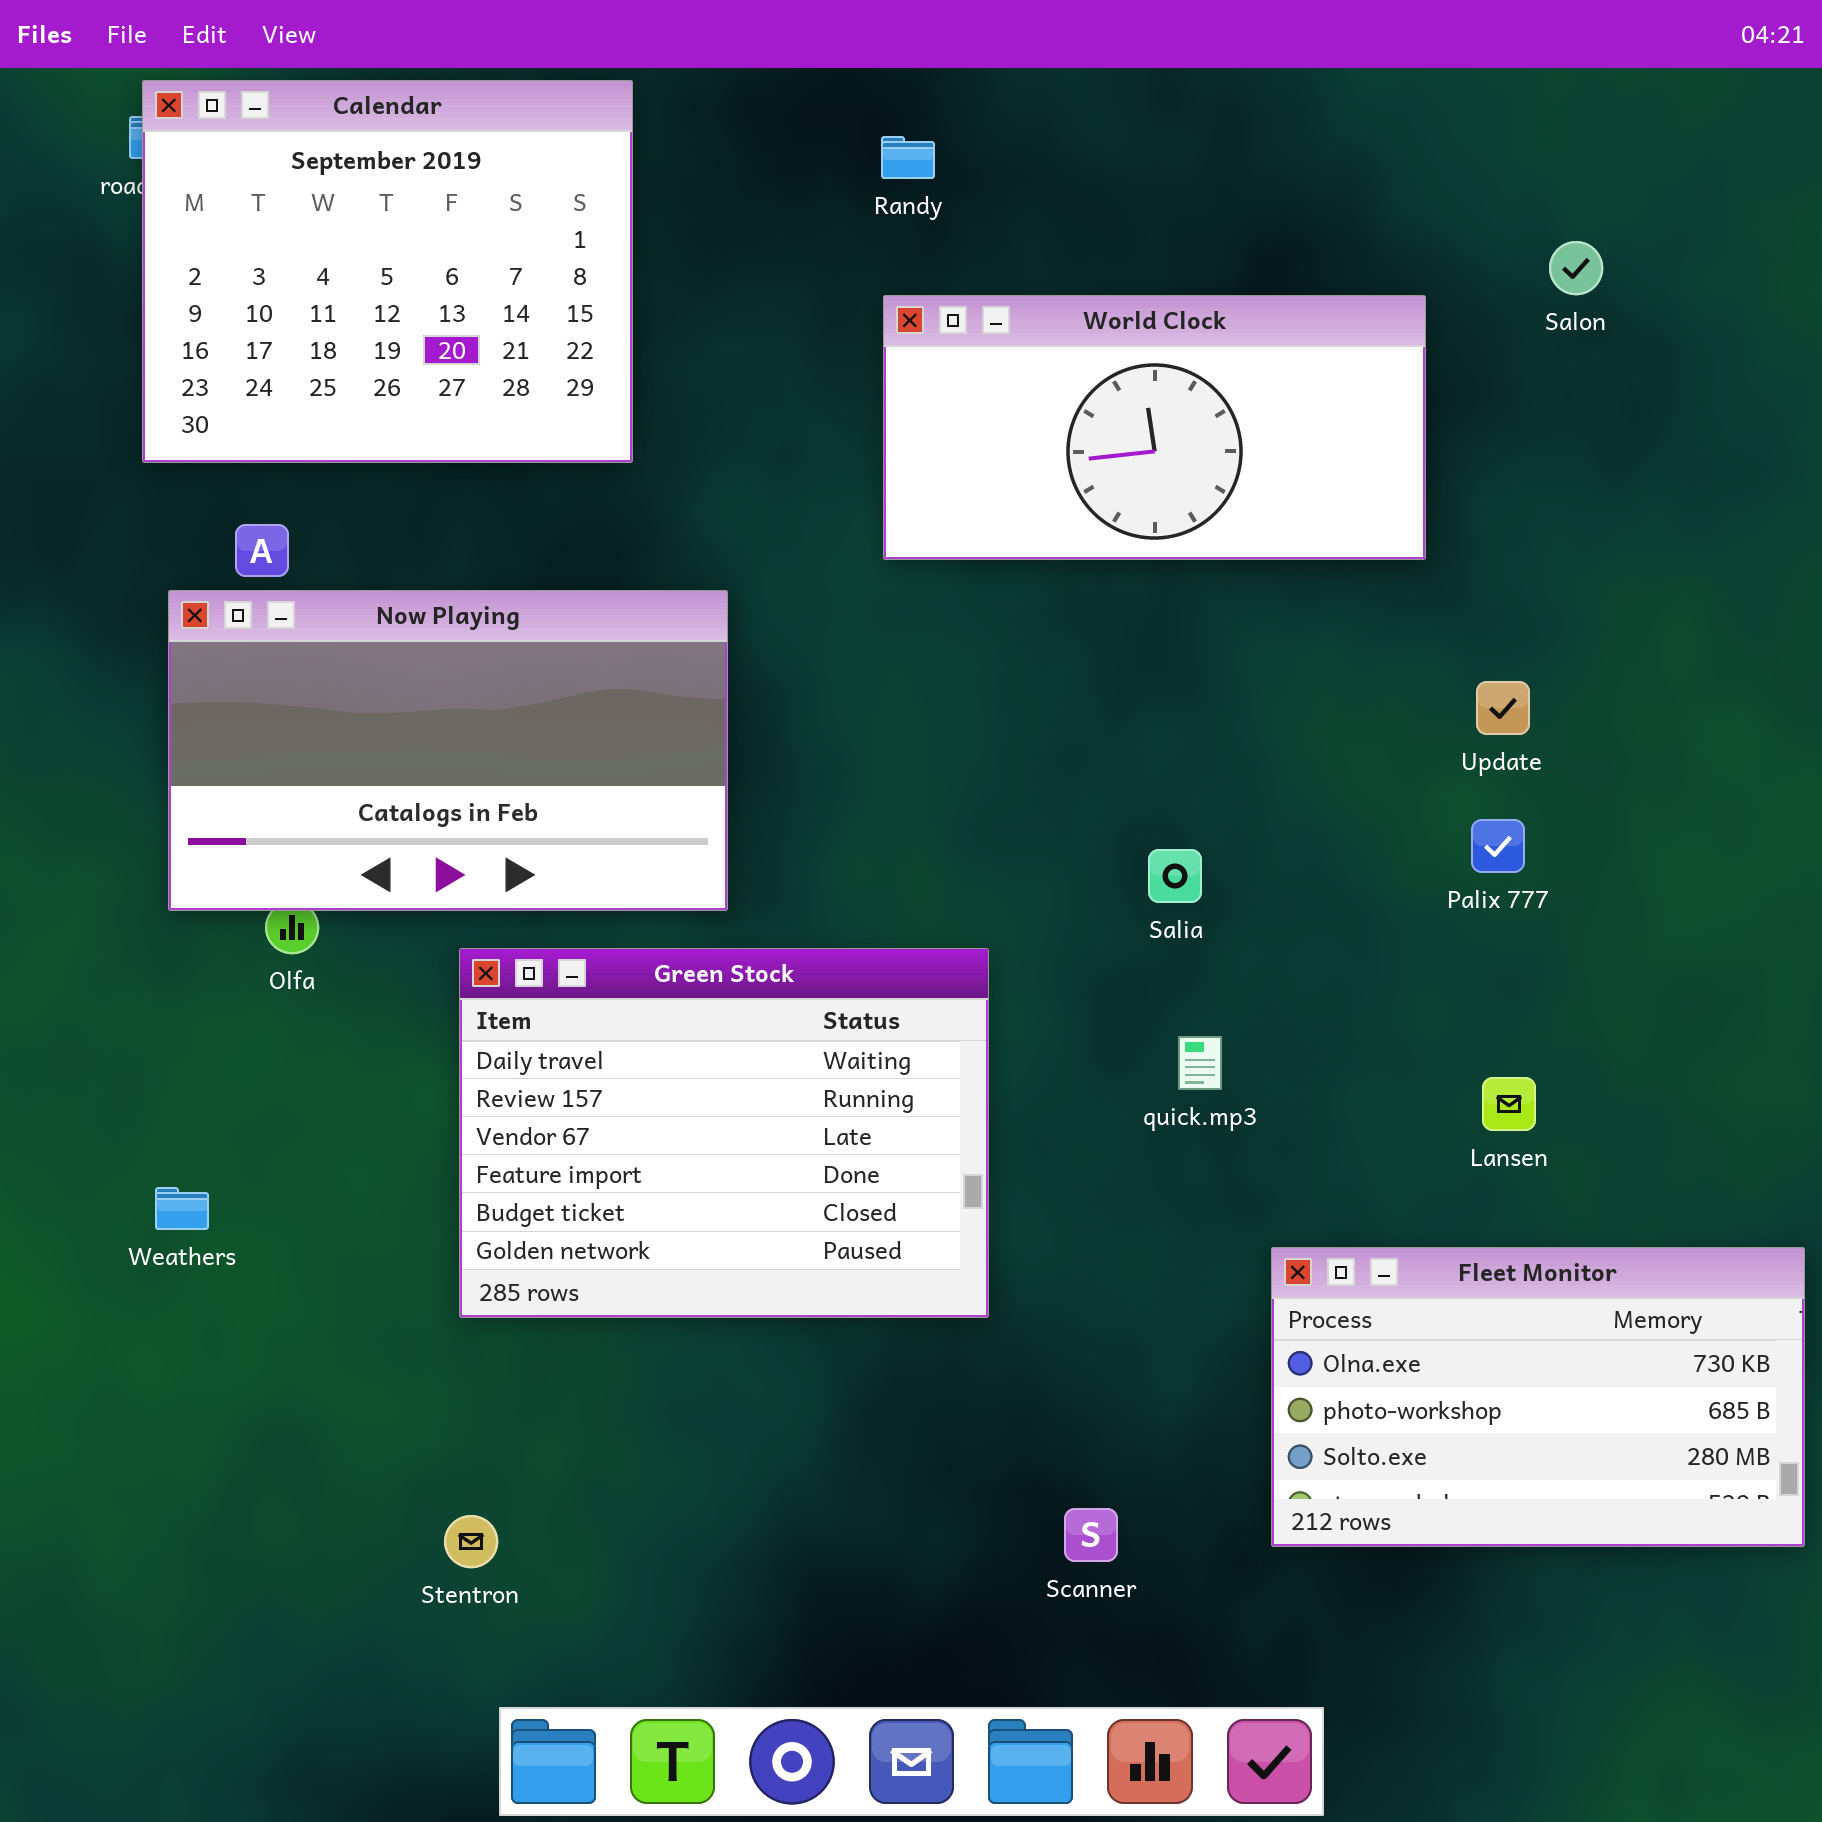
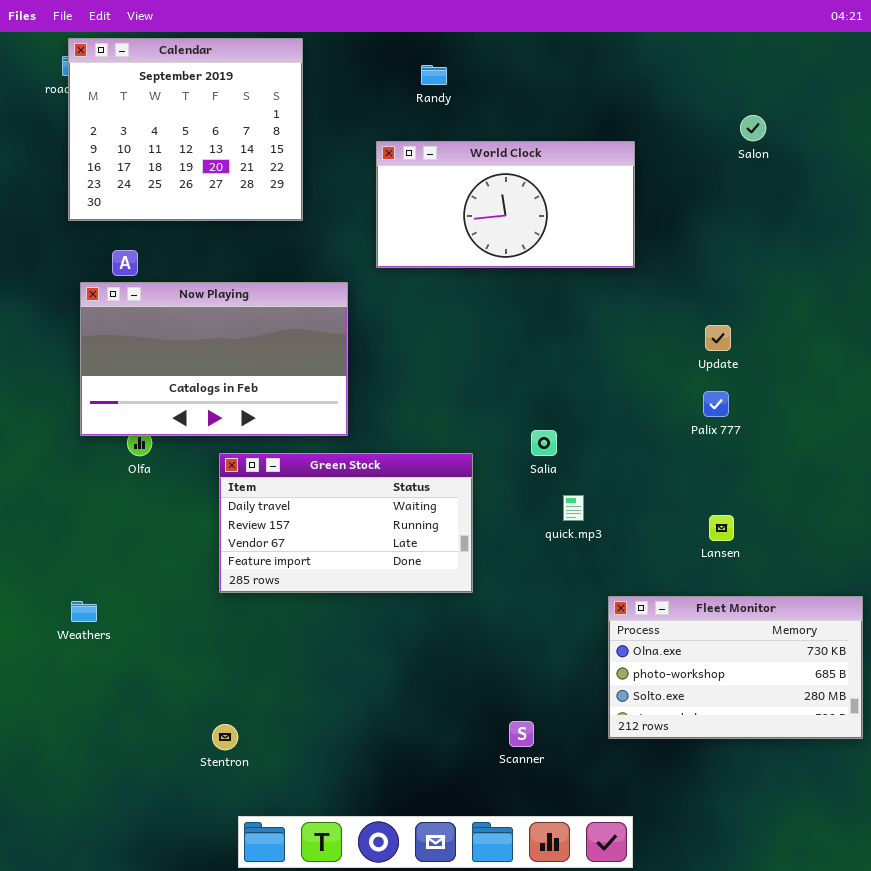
World Clock: [883,295,1426,560] -> [376,141,635,268], moved
Salia: [1148,849,1202,903] -> [531,430,557,456], moved
Green Stock: [459,948,989,1318] -> [219,453,473,593], resized
Weathers: [155,1187,209,1230] -> [71,601,97,622], moved

